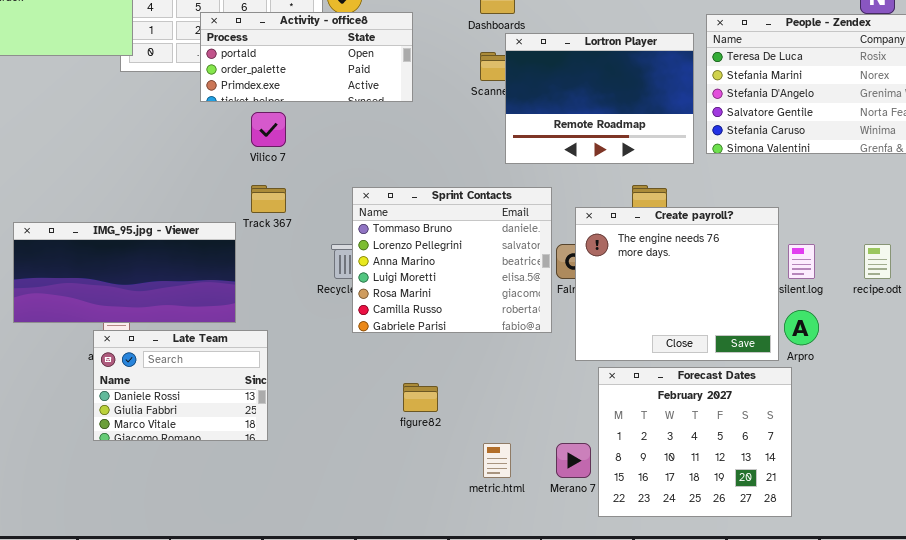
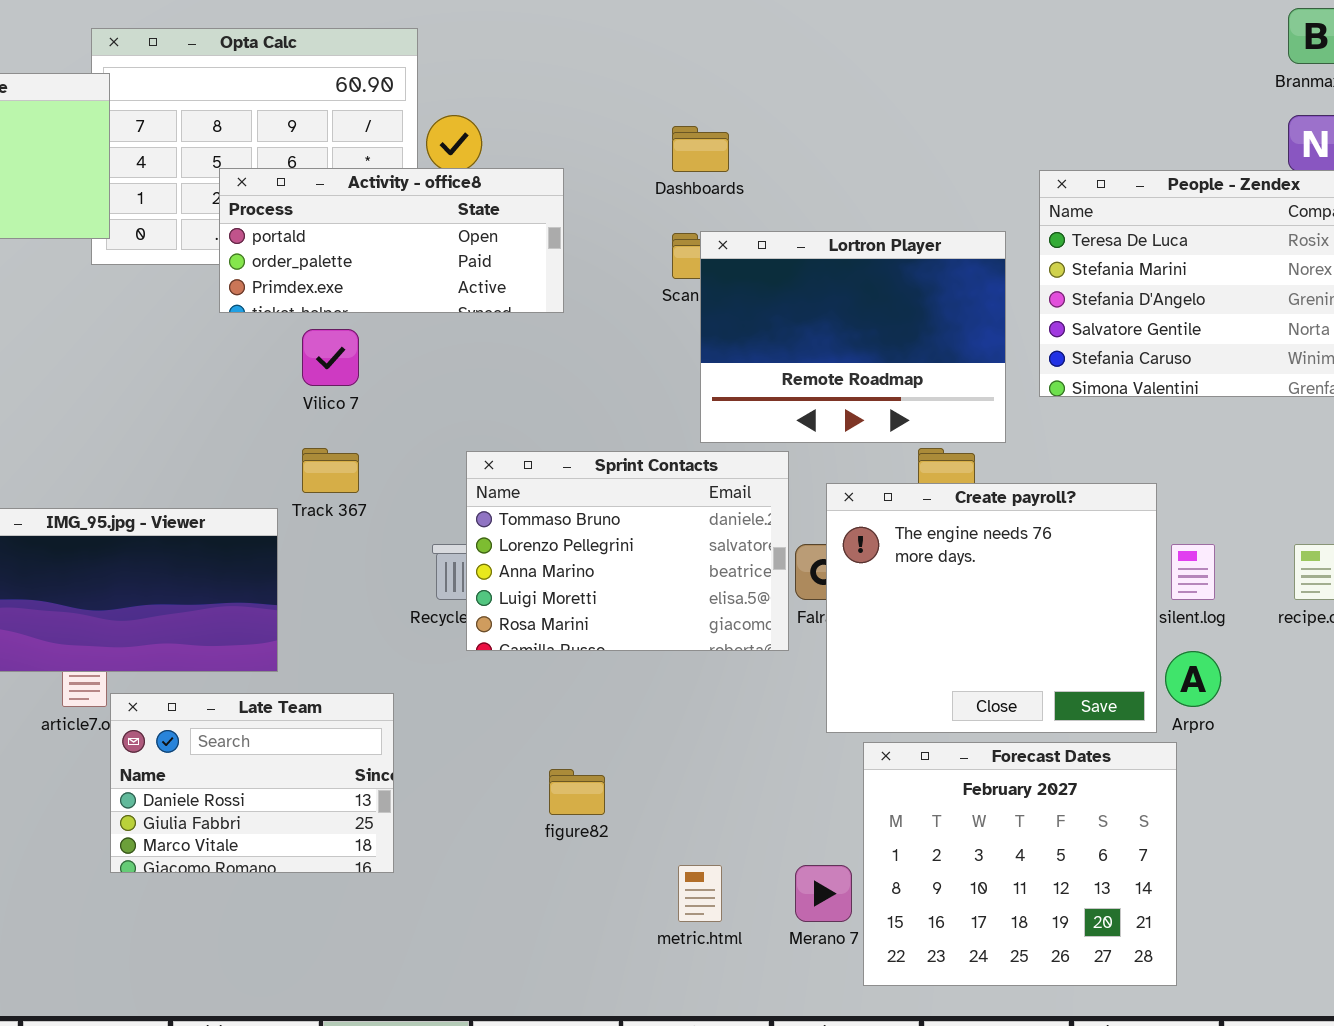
Lortron Player: [505,33,694,164] -> [700,231,1006,443], moved
Sprint Contacts: [352,187,552,333] -> [466,451,789,651], resized
Late Team: [93,330,268,441] -> [110,693,394,873], moved

